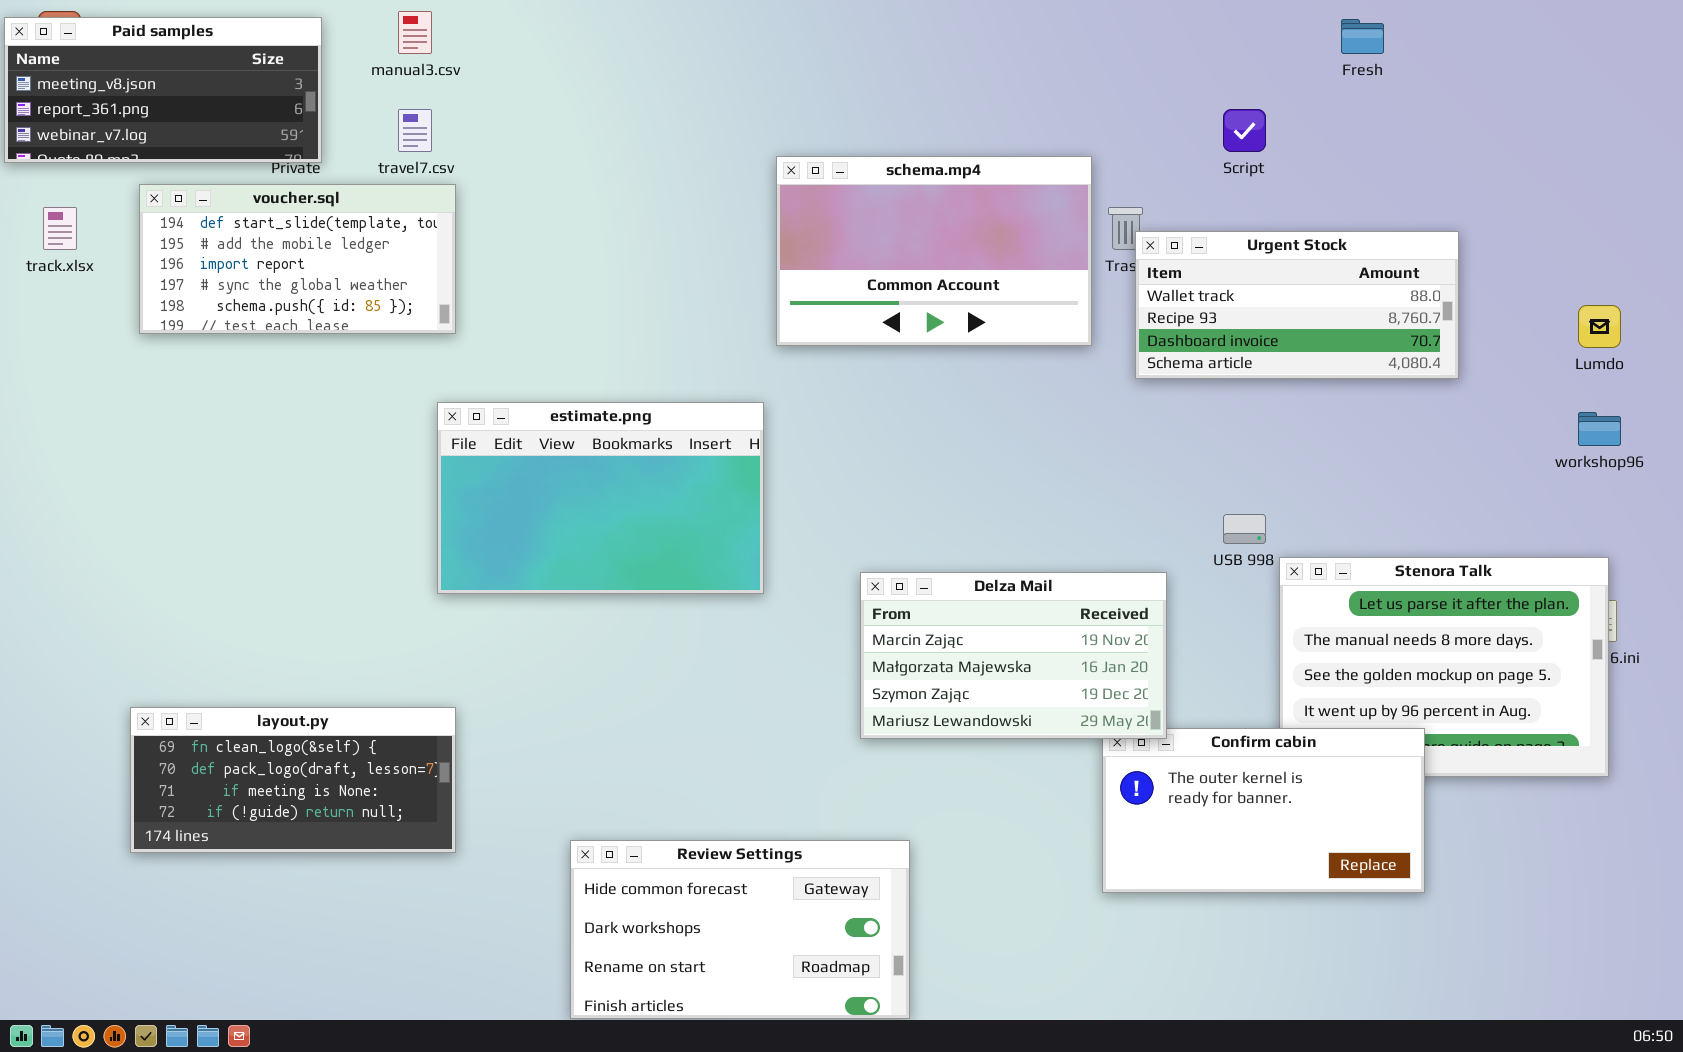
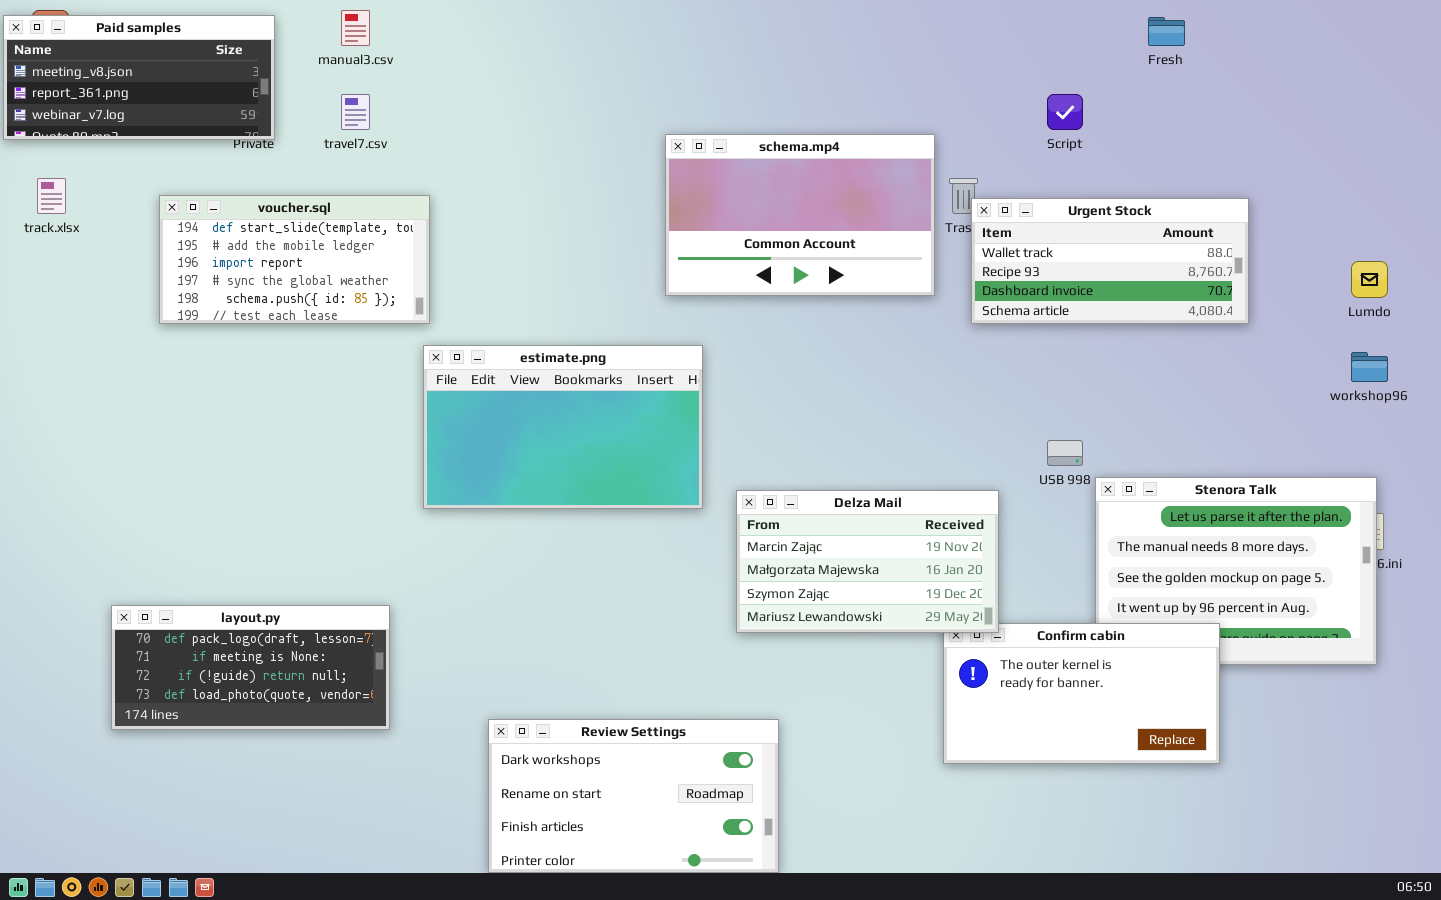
voucher.sql: [139,184,456,334] -> [159,195,430,324], moved
estimate.png: [437,402,764,594] -> [423,345,703,509], moved
layout.py: [130,707,456,853] -> [111,605,390,730], scrolled down 1 row
Review Settings: [570,840,910,1019] -> [488,719,779,873], scrolled down 1 row

